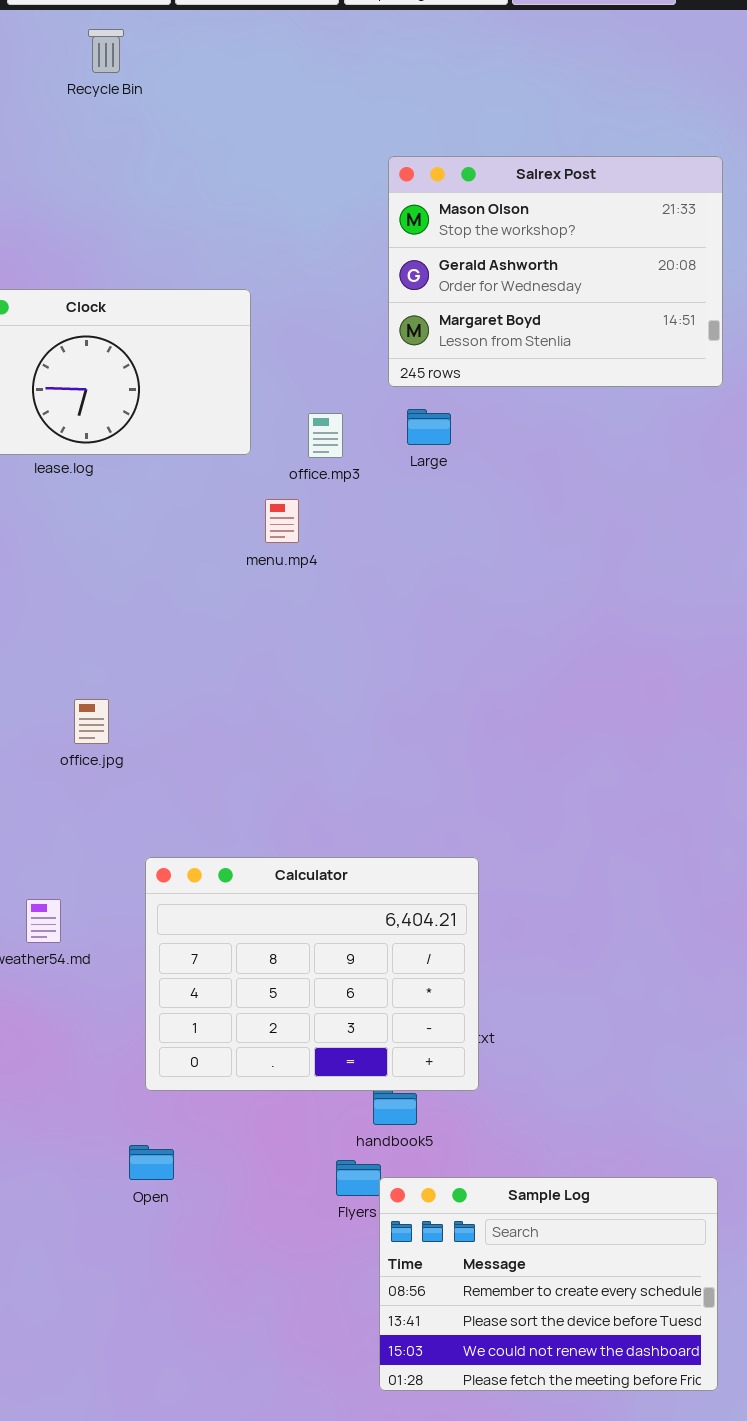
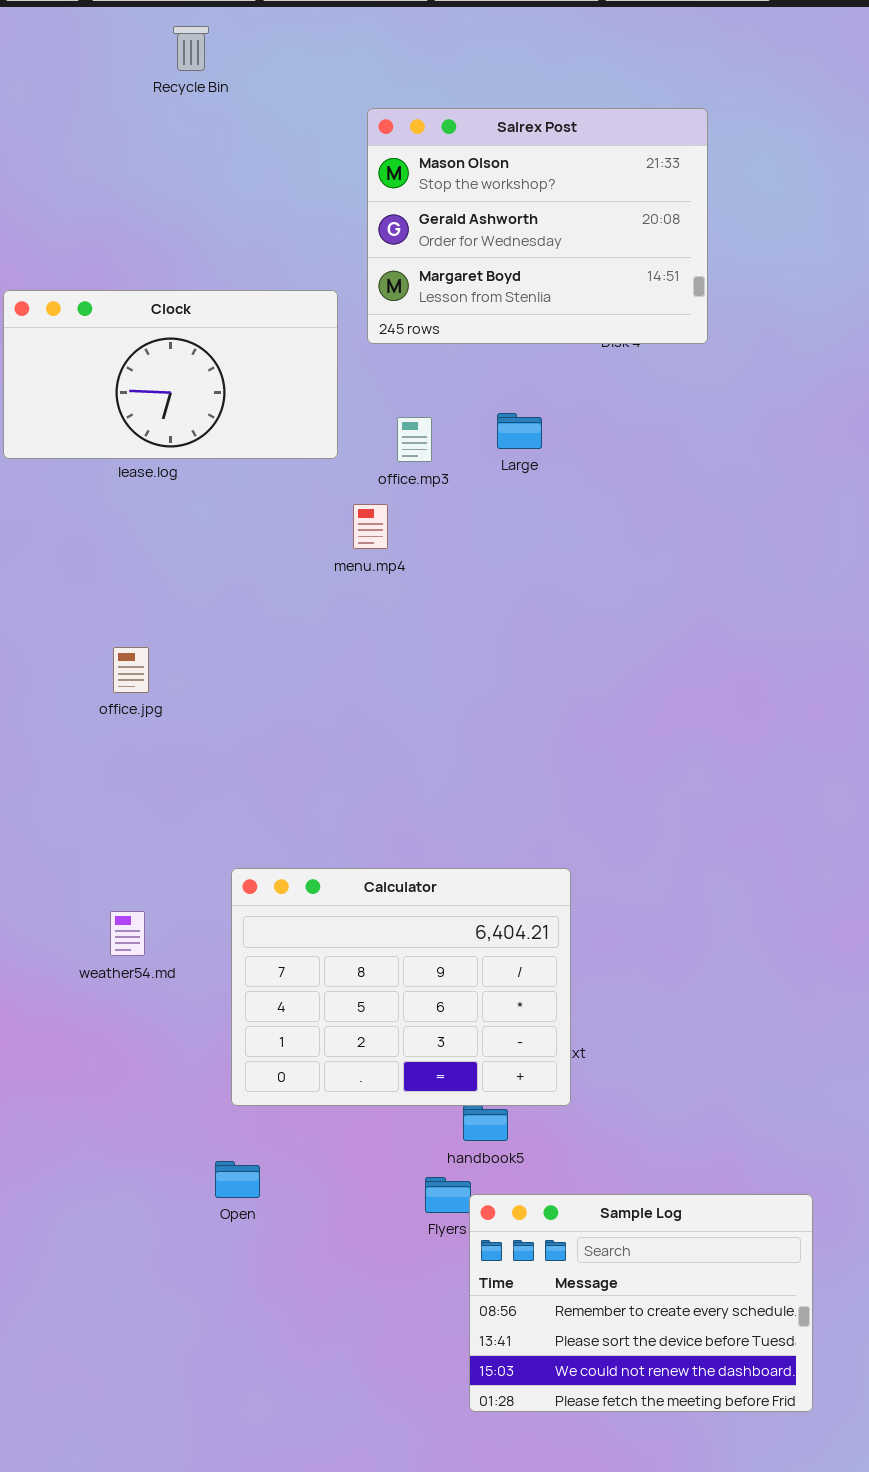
Salrex Post: [388,156,723,387] -> [367,108,708,344], moved
office.jpg: [74,699,109,744] -> [113,647,149,693], moved

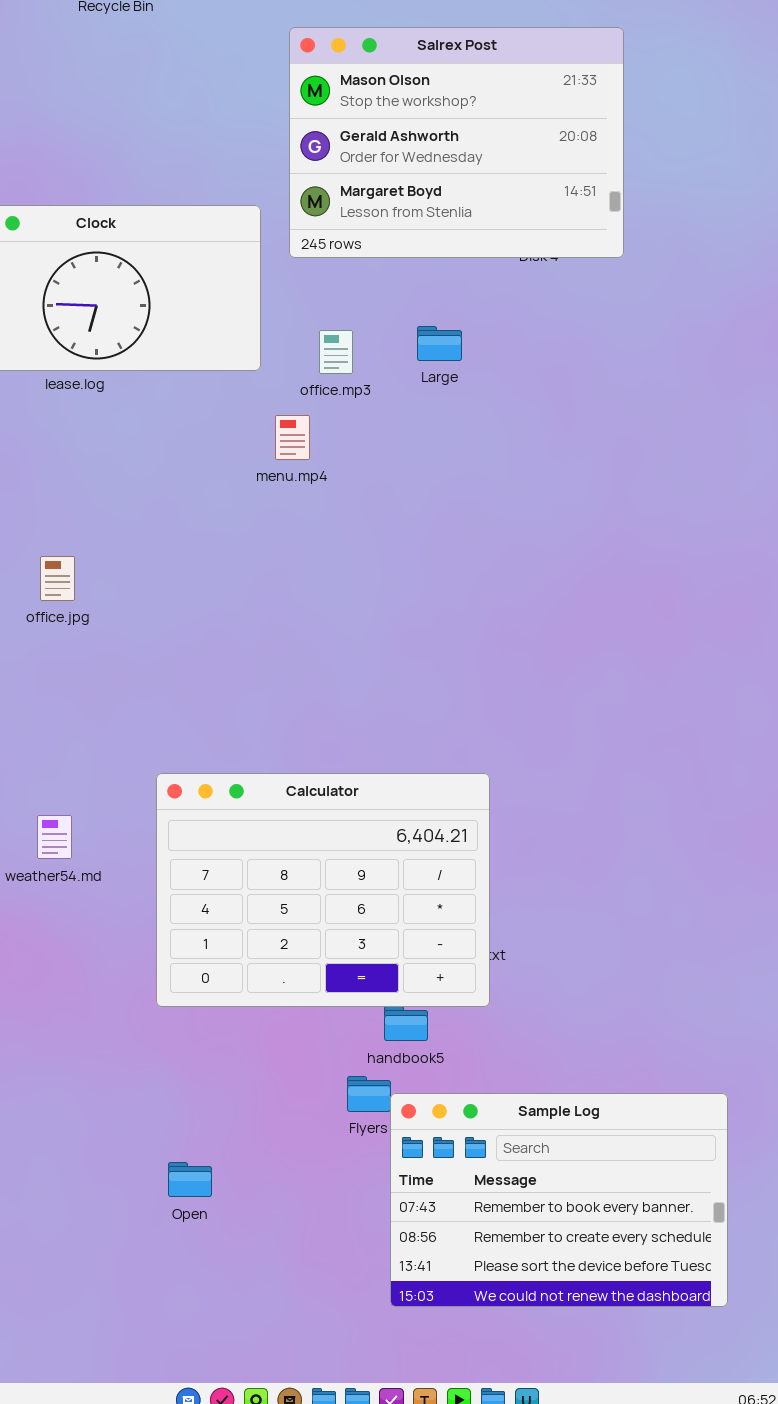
Open: [215,1161,260,1198] -> [168,1162,212,1197], moved
Sample Log: [469,1194,813,1412] -> [390,1093,728,1307], scrolled up 1 row

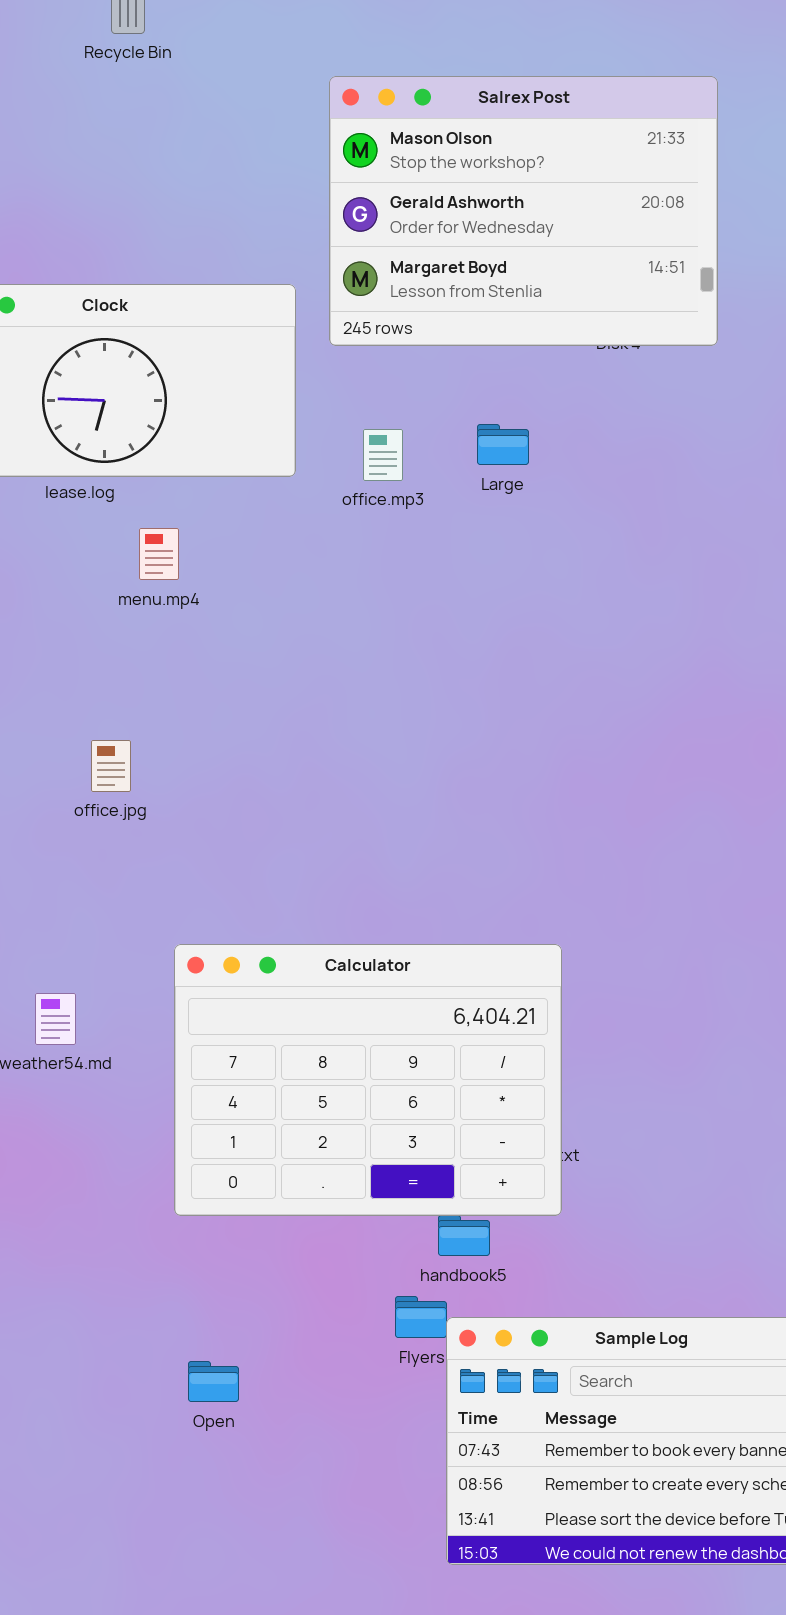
menu.mp4: [275,415,310,460] -> [139,528,179,580], moved
office.jpg: [40,556,75,601] -> [91,740,131,792], moved
Open: [168,1162,212,1197] -> [188,1361,239,1402], moved

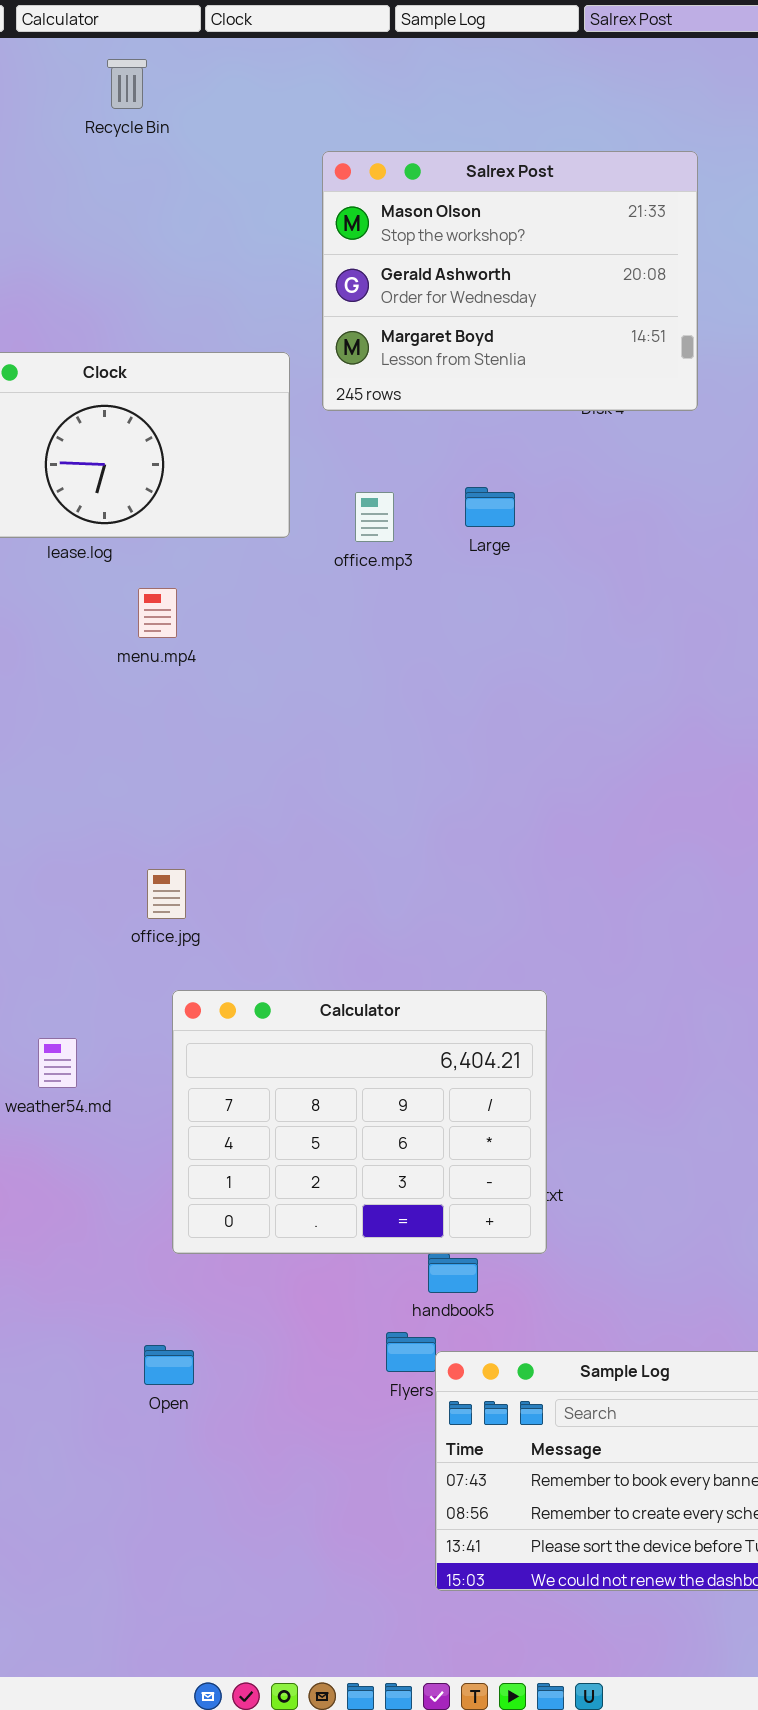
office.jpg: [91,740,131,792] -> [147,869,186,919], moved
Open: [188,1361,239,1402] -> [144,1345,194,1385], moved

